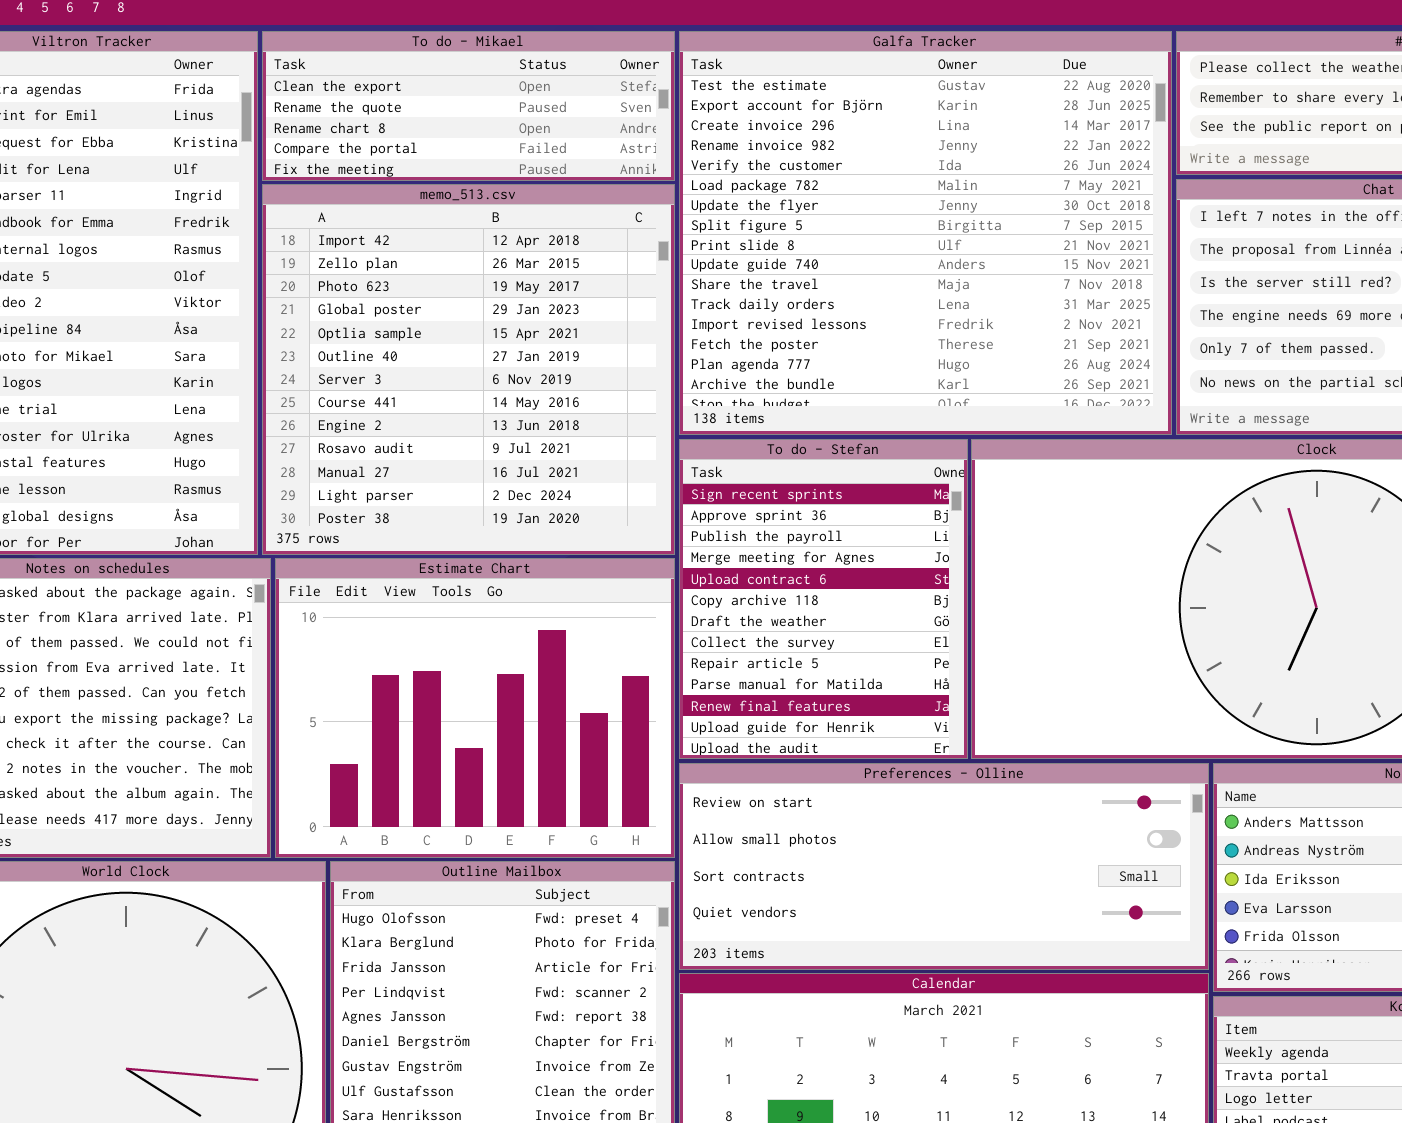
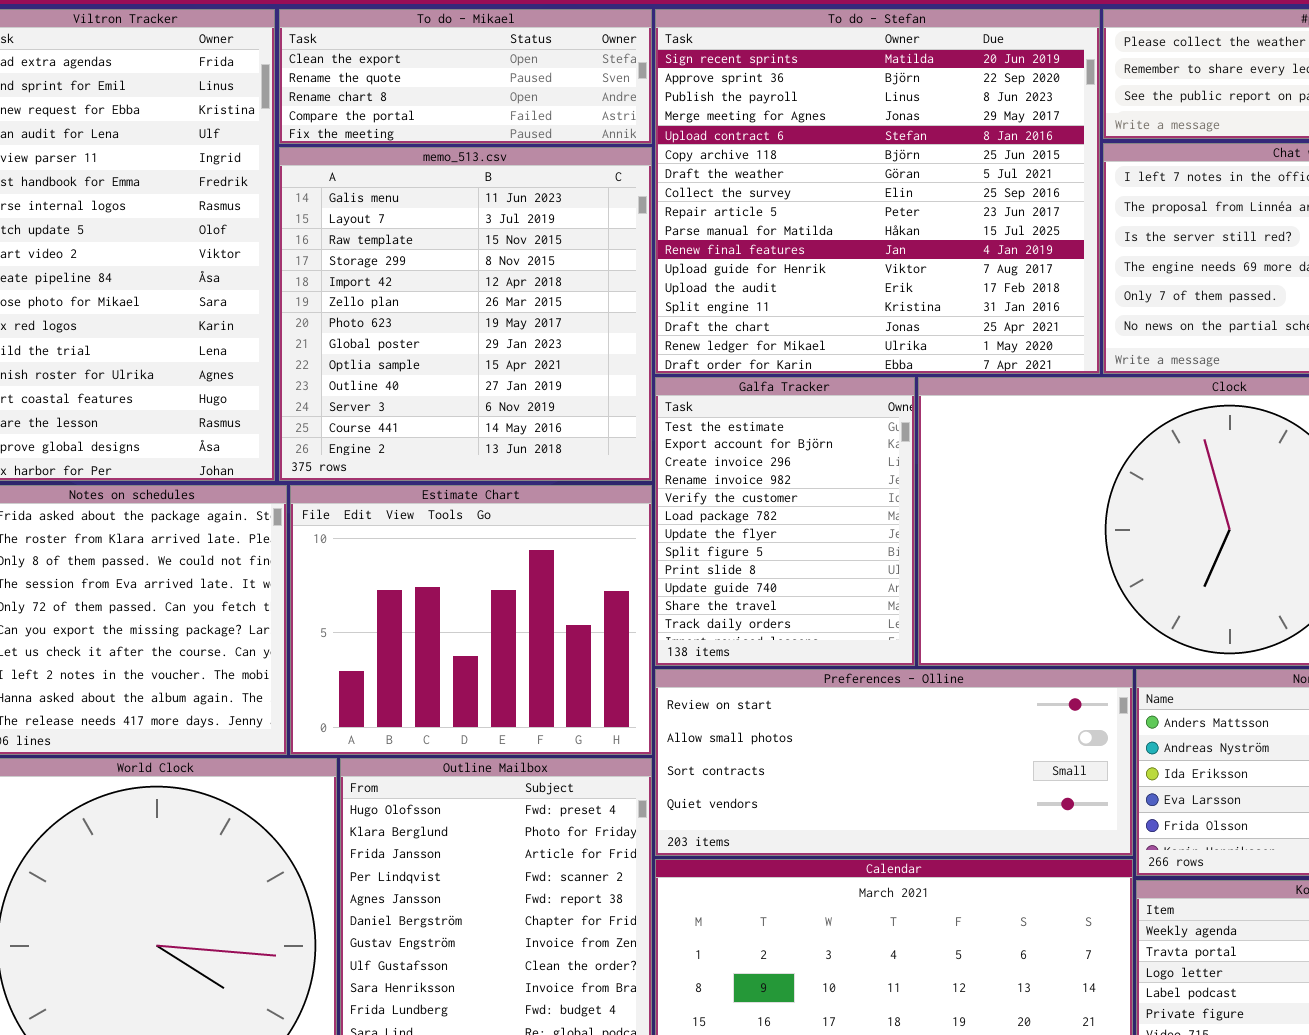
Galfa Tracker: [679,31,1172,435] -> [655,377,915,666], moved, resized
memo_513.csv: [262,184,675,555] -> [279,147,652,481], scrolled up 4 rows
To do - Stefan: [679,439,968,759] -> [655,9,1100,374], moved, resized

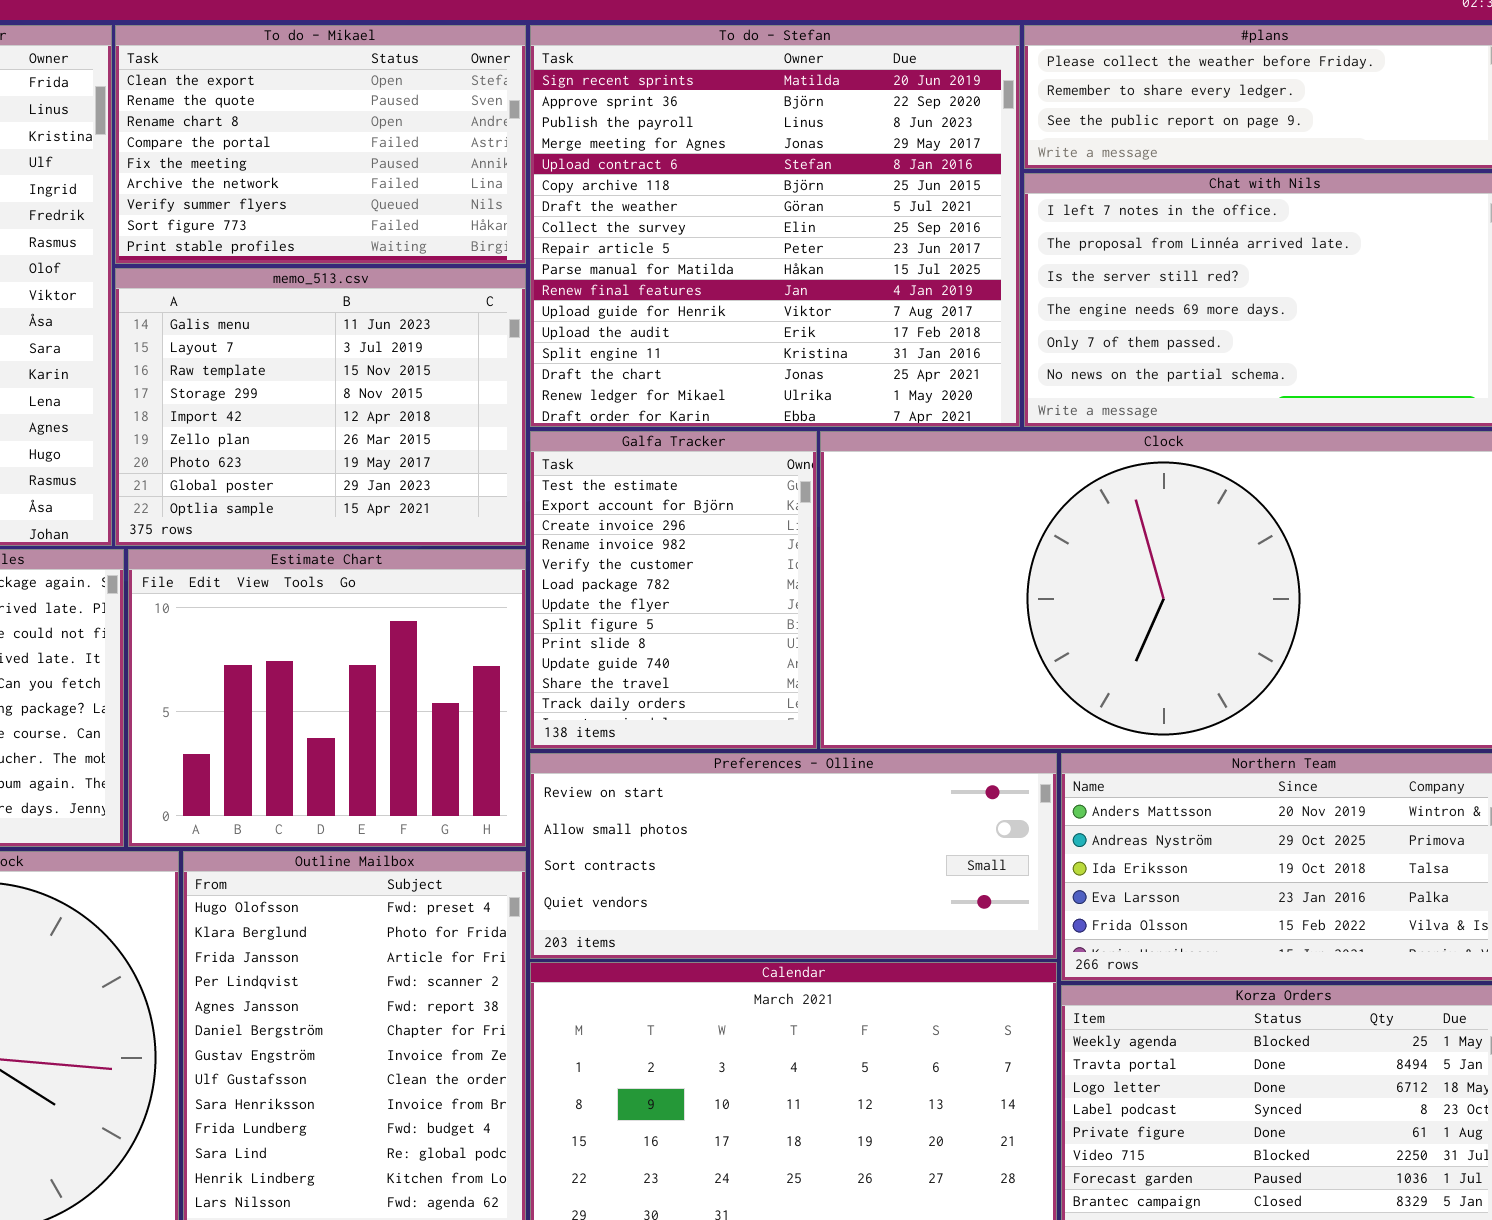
To do - Mikael: [279,9,652,144] -> [115,25,526,264], resized
memo_513.csv: [279,147,652,481] -> [115,268,526,546], resized

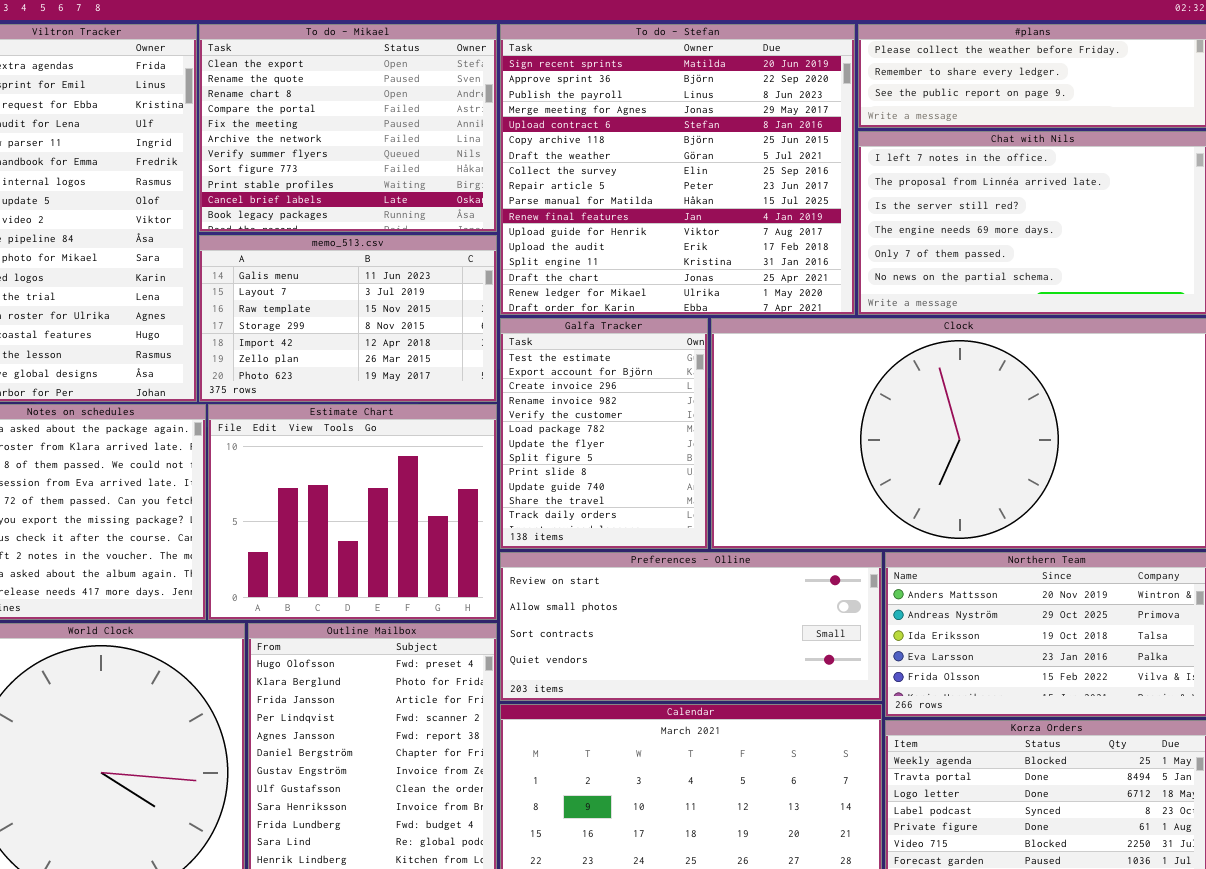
To do - Mikael: [115,25,526,264] -> [199,24,497,232], resized
memo_513.csv: [115,268,526,546] -> [199,235,497,402], resized

